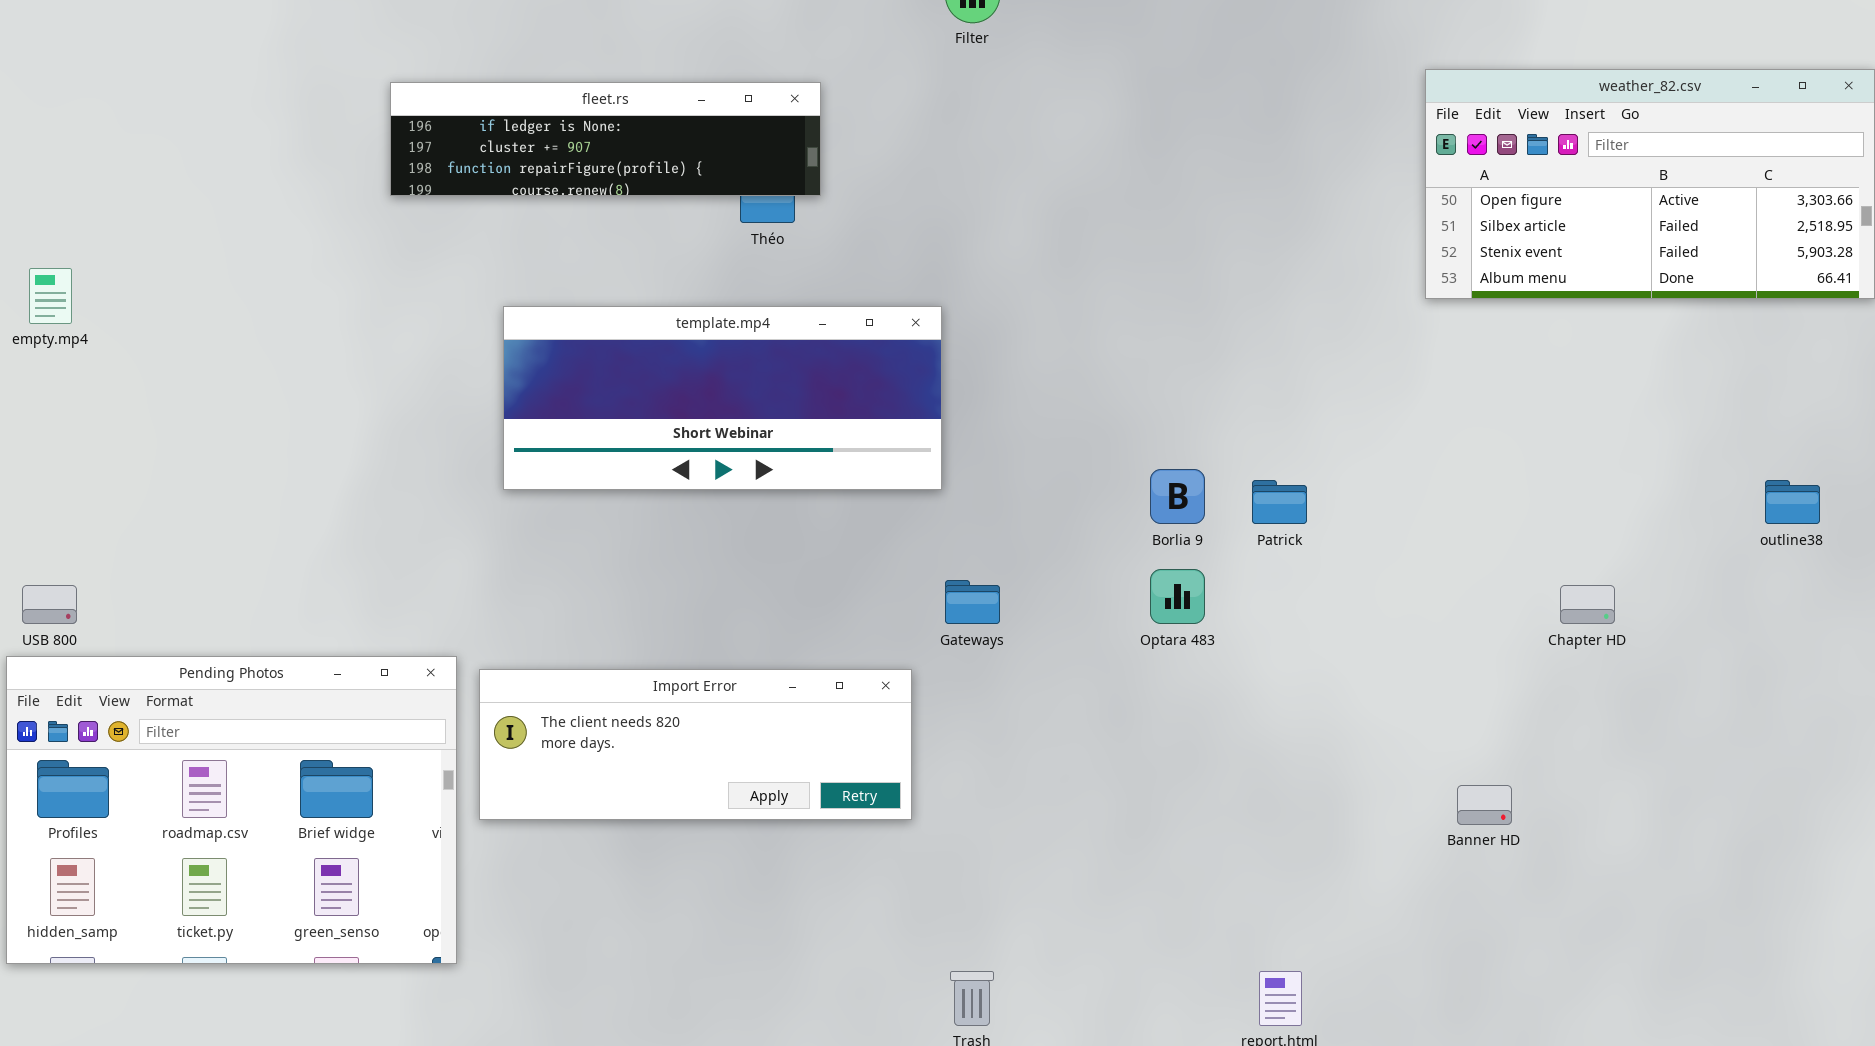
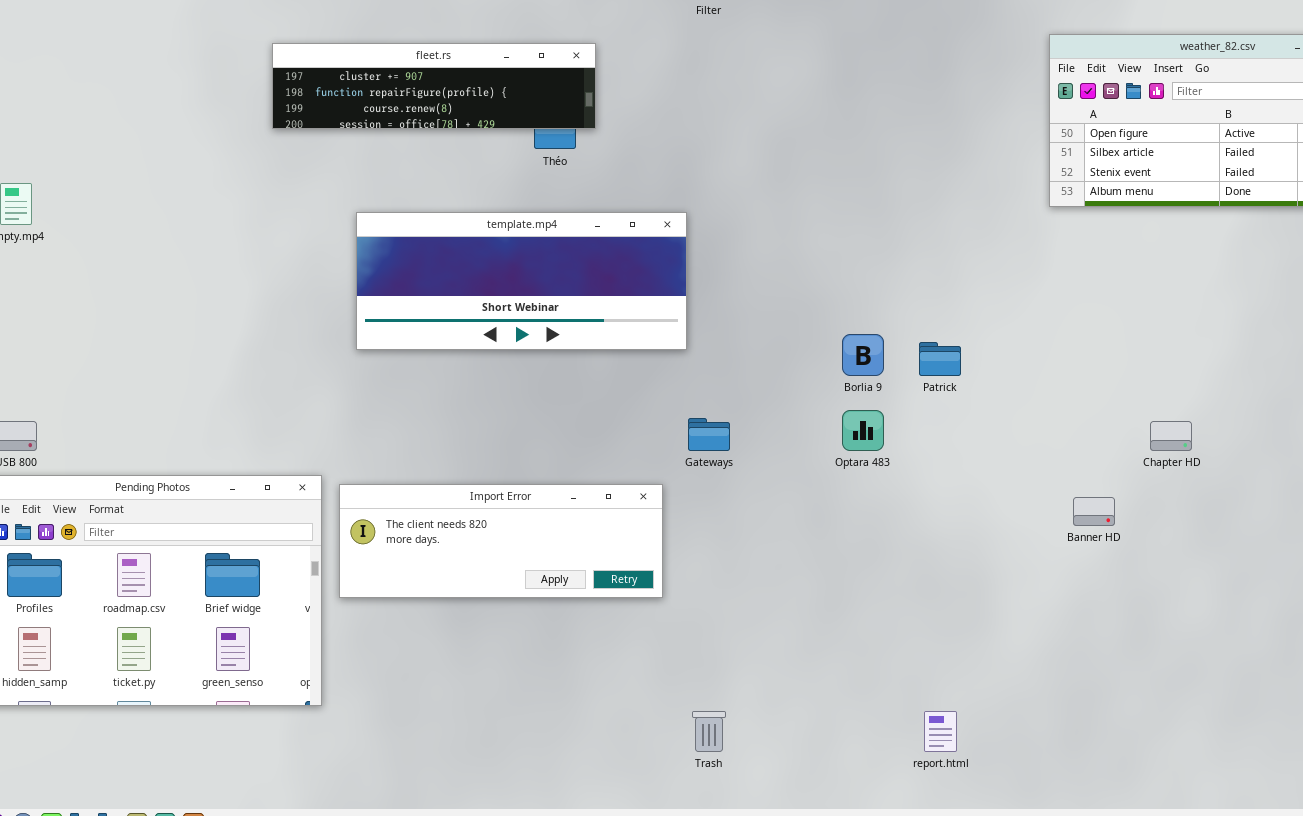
fleet.rs: [390,82,821,196] -> [272,43,596,129], scrolled down 1 row
Banner HD: [1457,785,1512,825] -> [1073,497,1115,526], moved

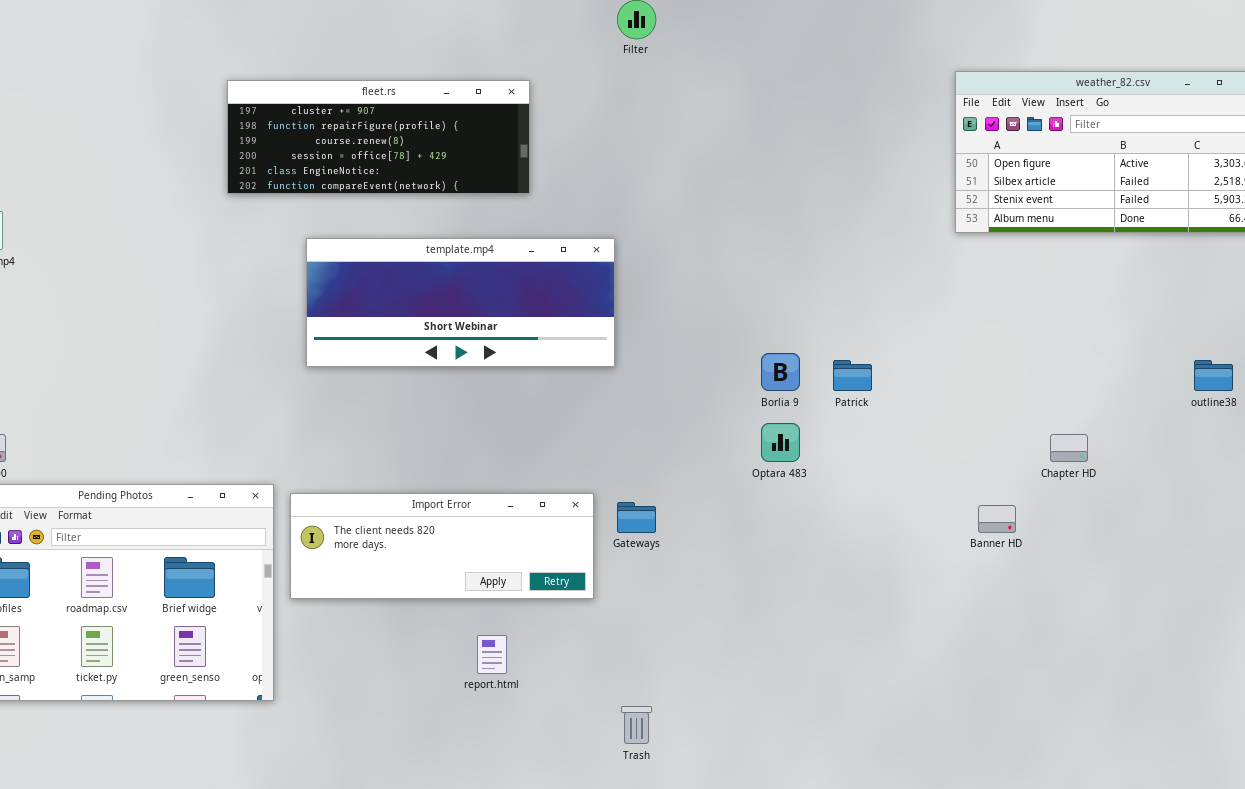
fleet.rs: [272,43,596,129] -> [227,80,530,194], resized
Gateways: [688,418,730,451] -> [617,502,656,533], moved
report.html: [924,711,957,752] -> [477,635,507,674], moved

